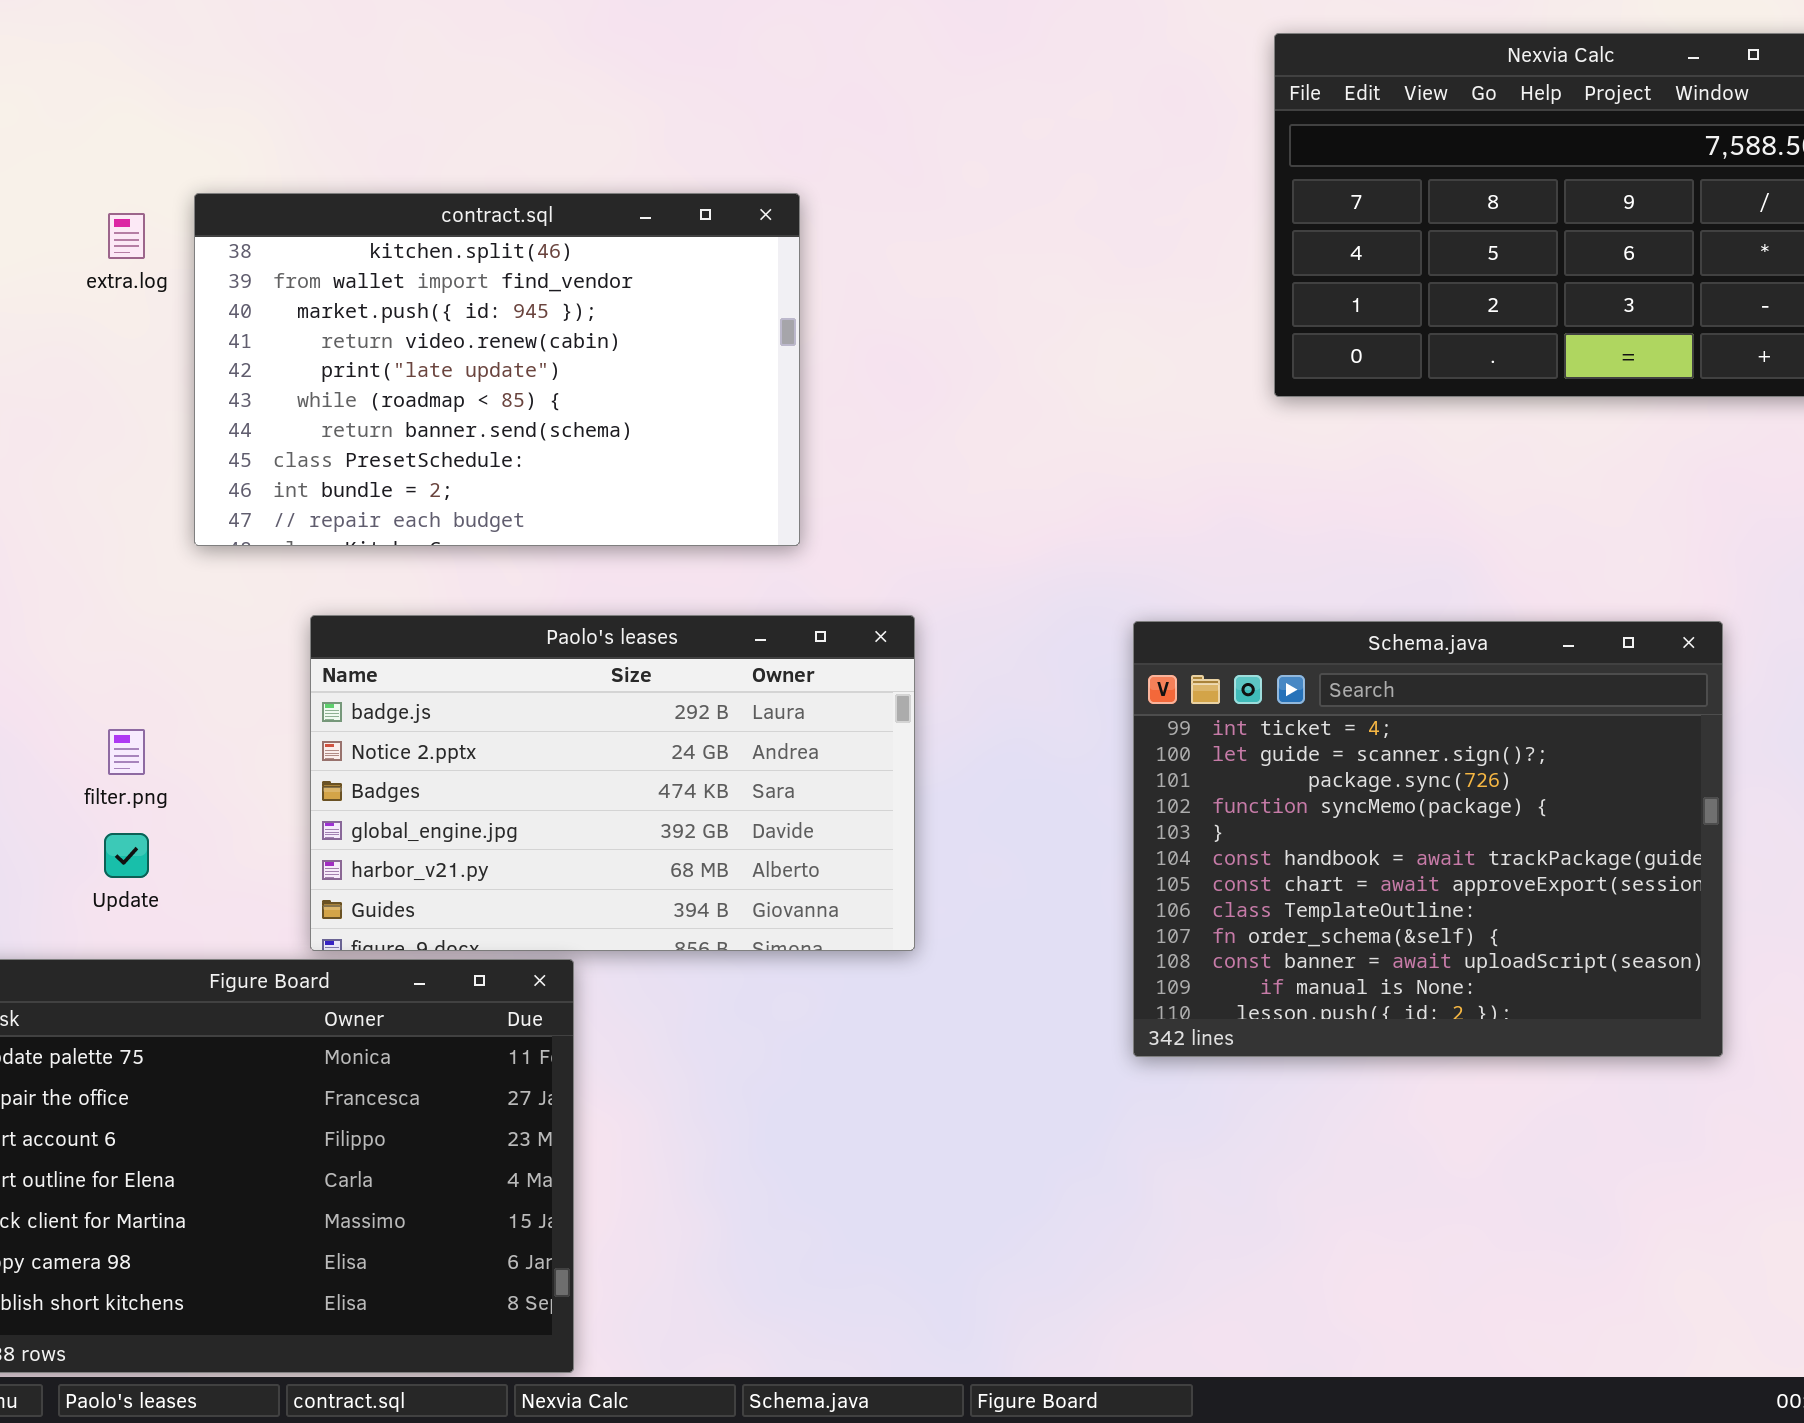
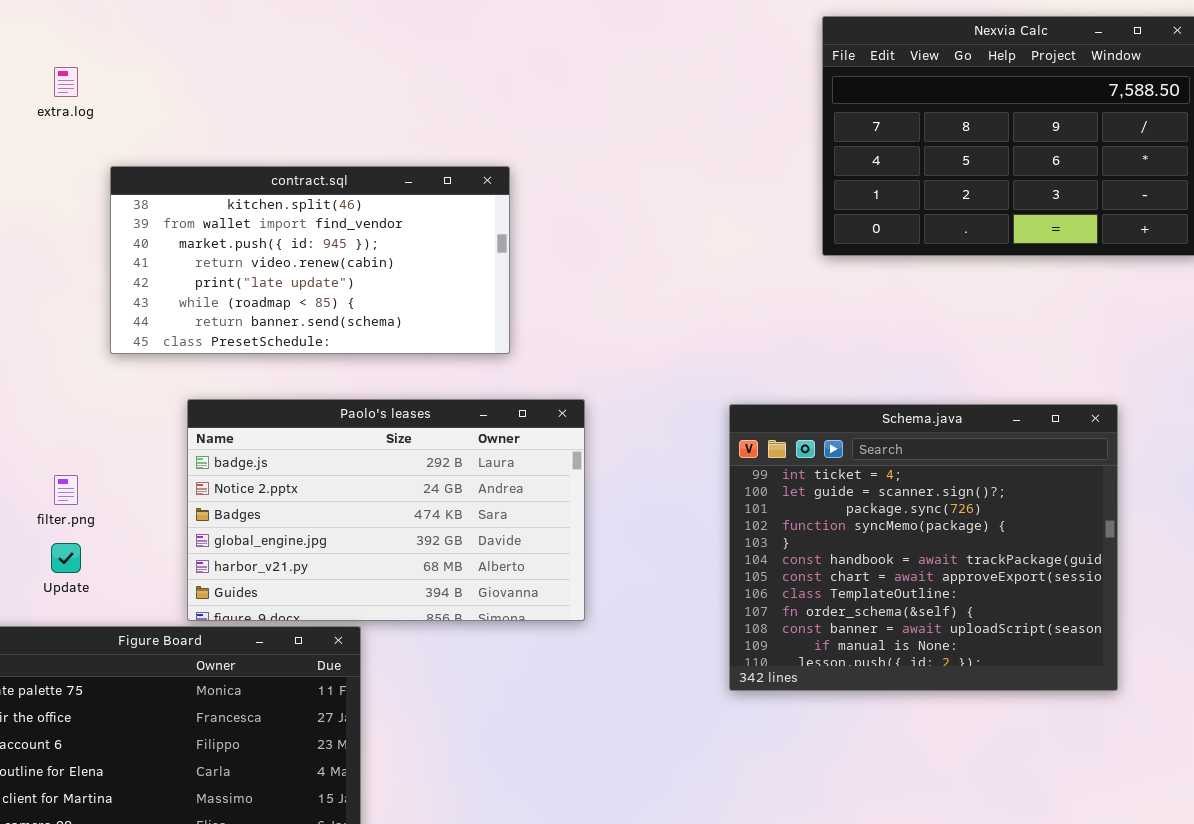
contract.sql: [194,193,800,546] -> [110,166,510,354], resized
extra.log: [108,213,145,259] -> [54,67,78,97], moved

